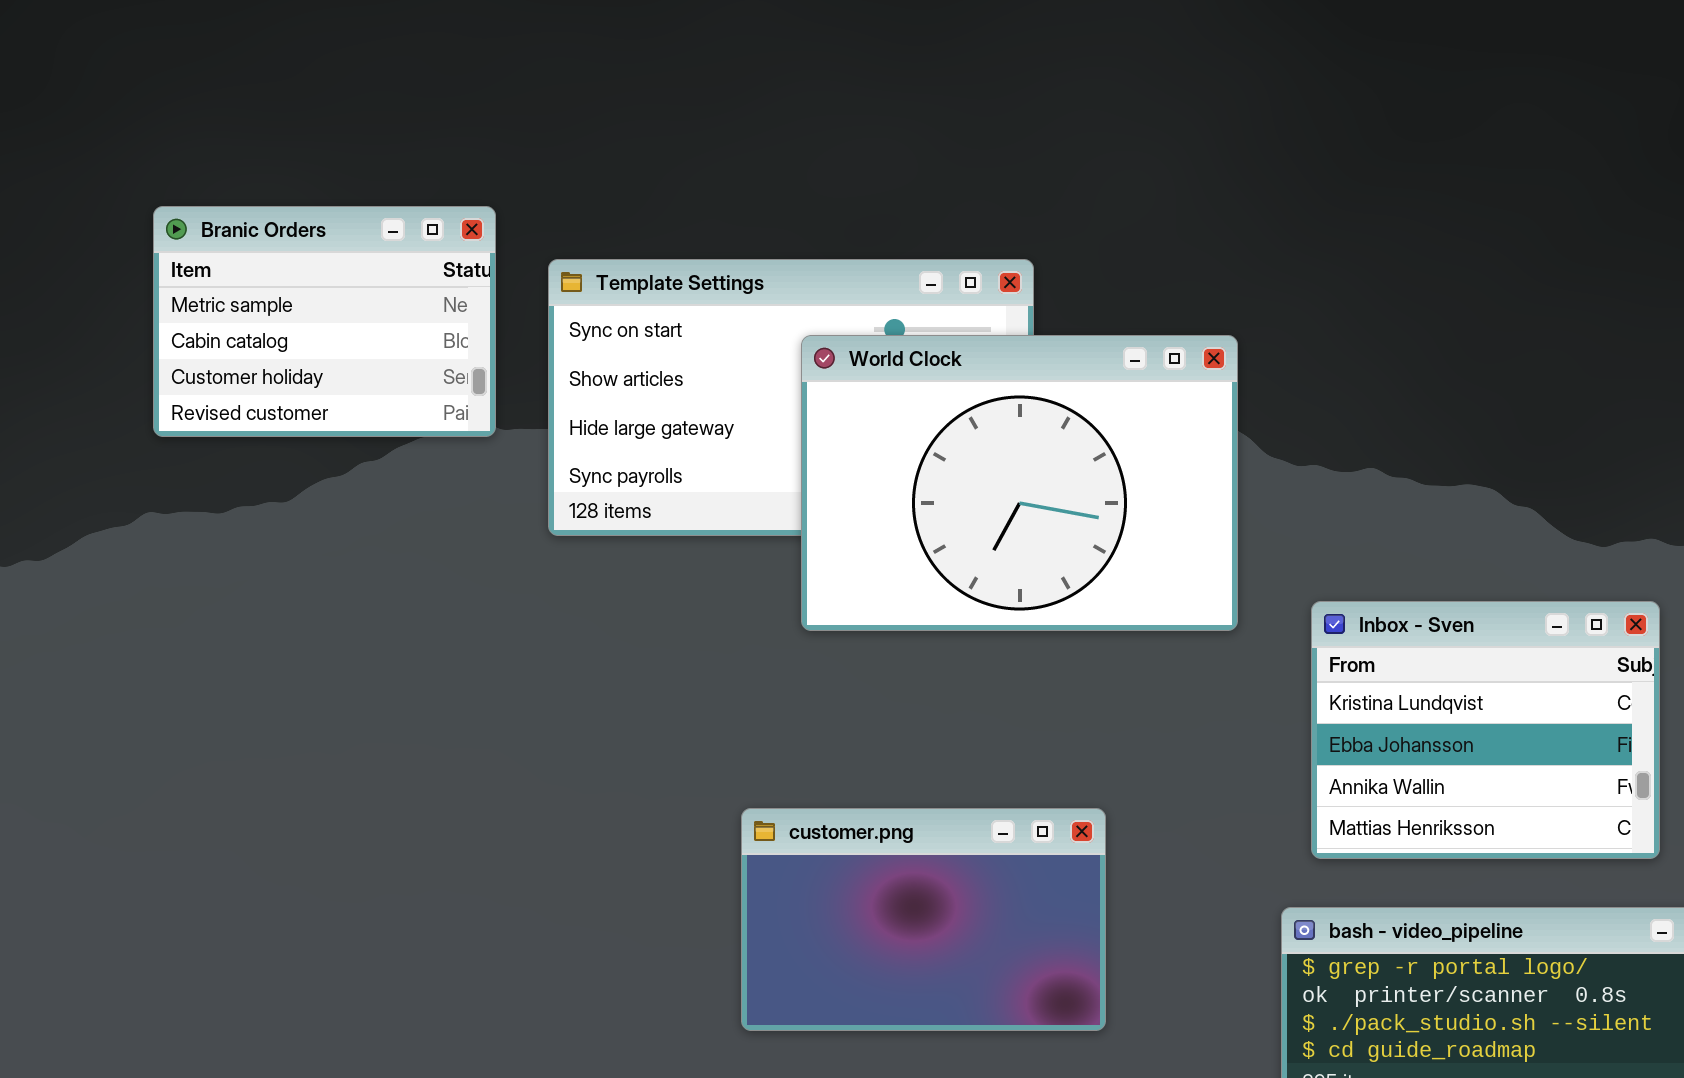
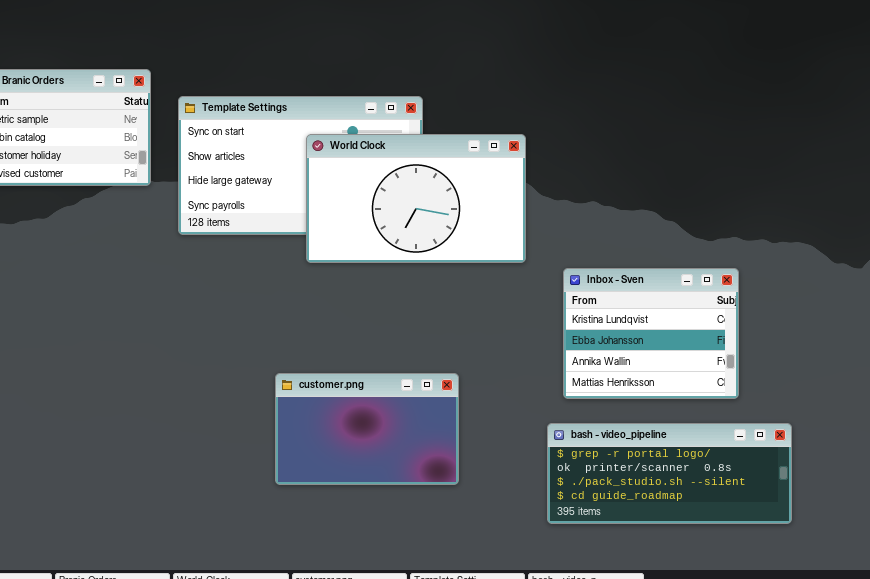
World Clock: [801,335,1238,631] -> [306,134,526,263], resized

